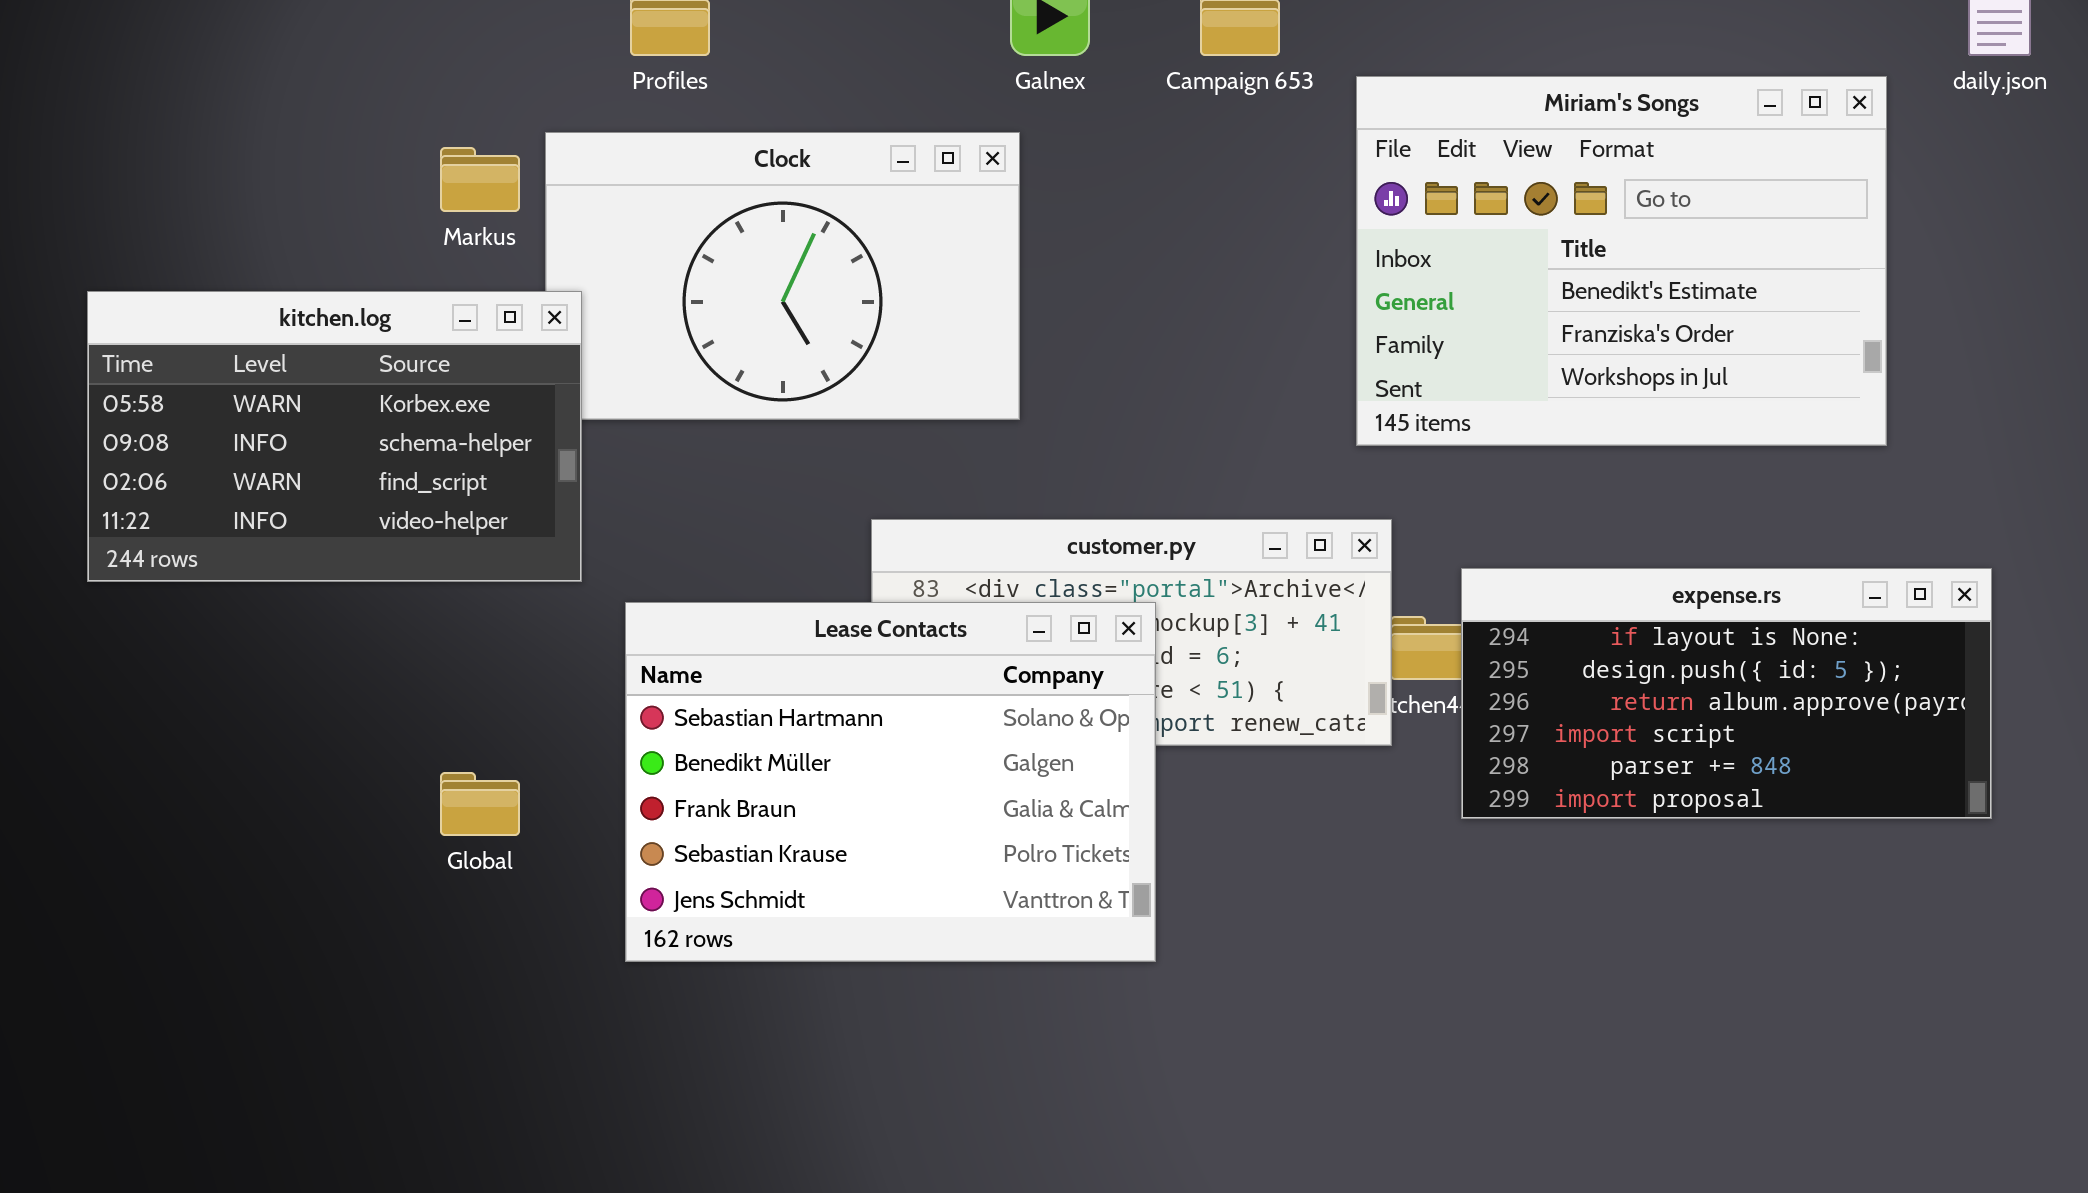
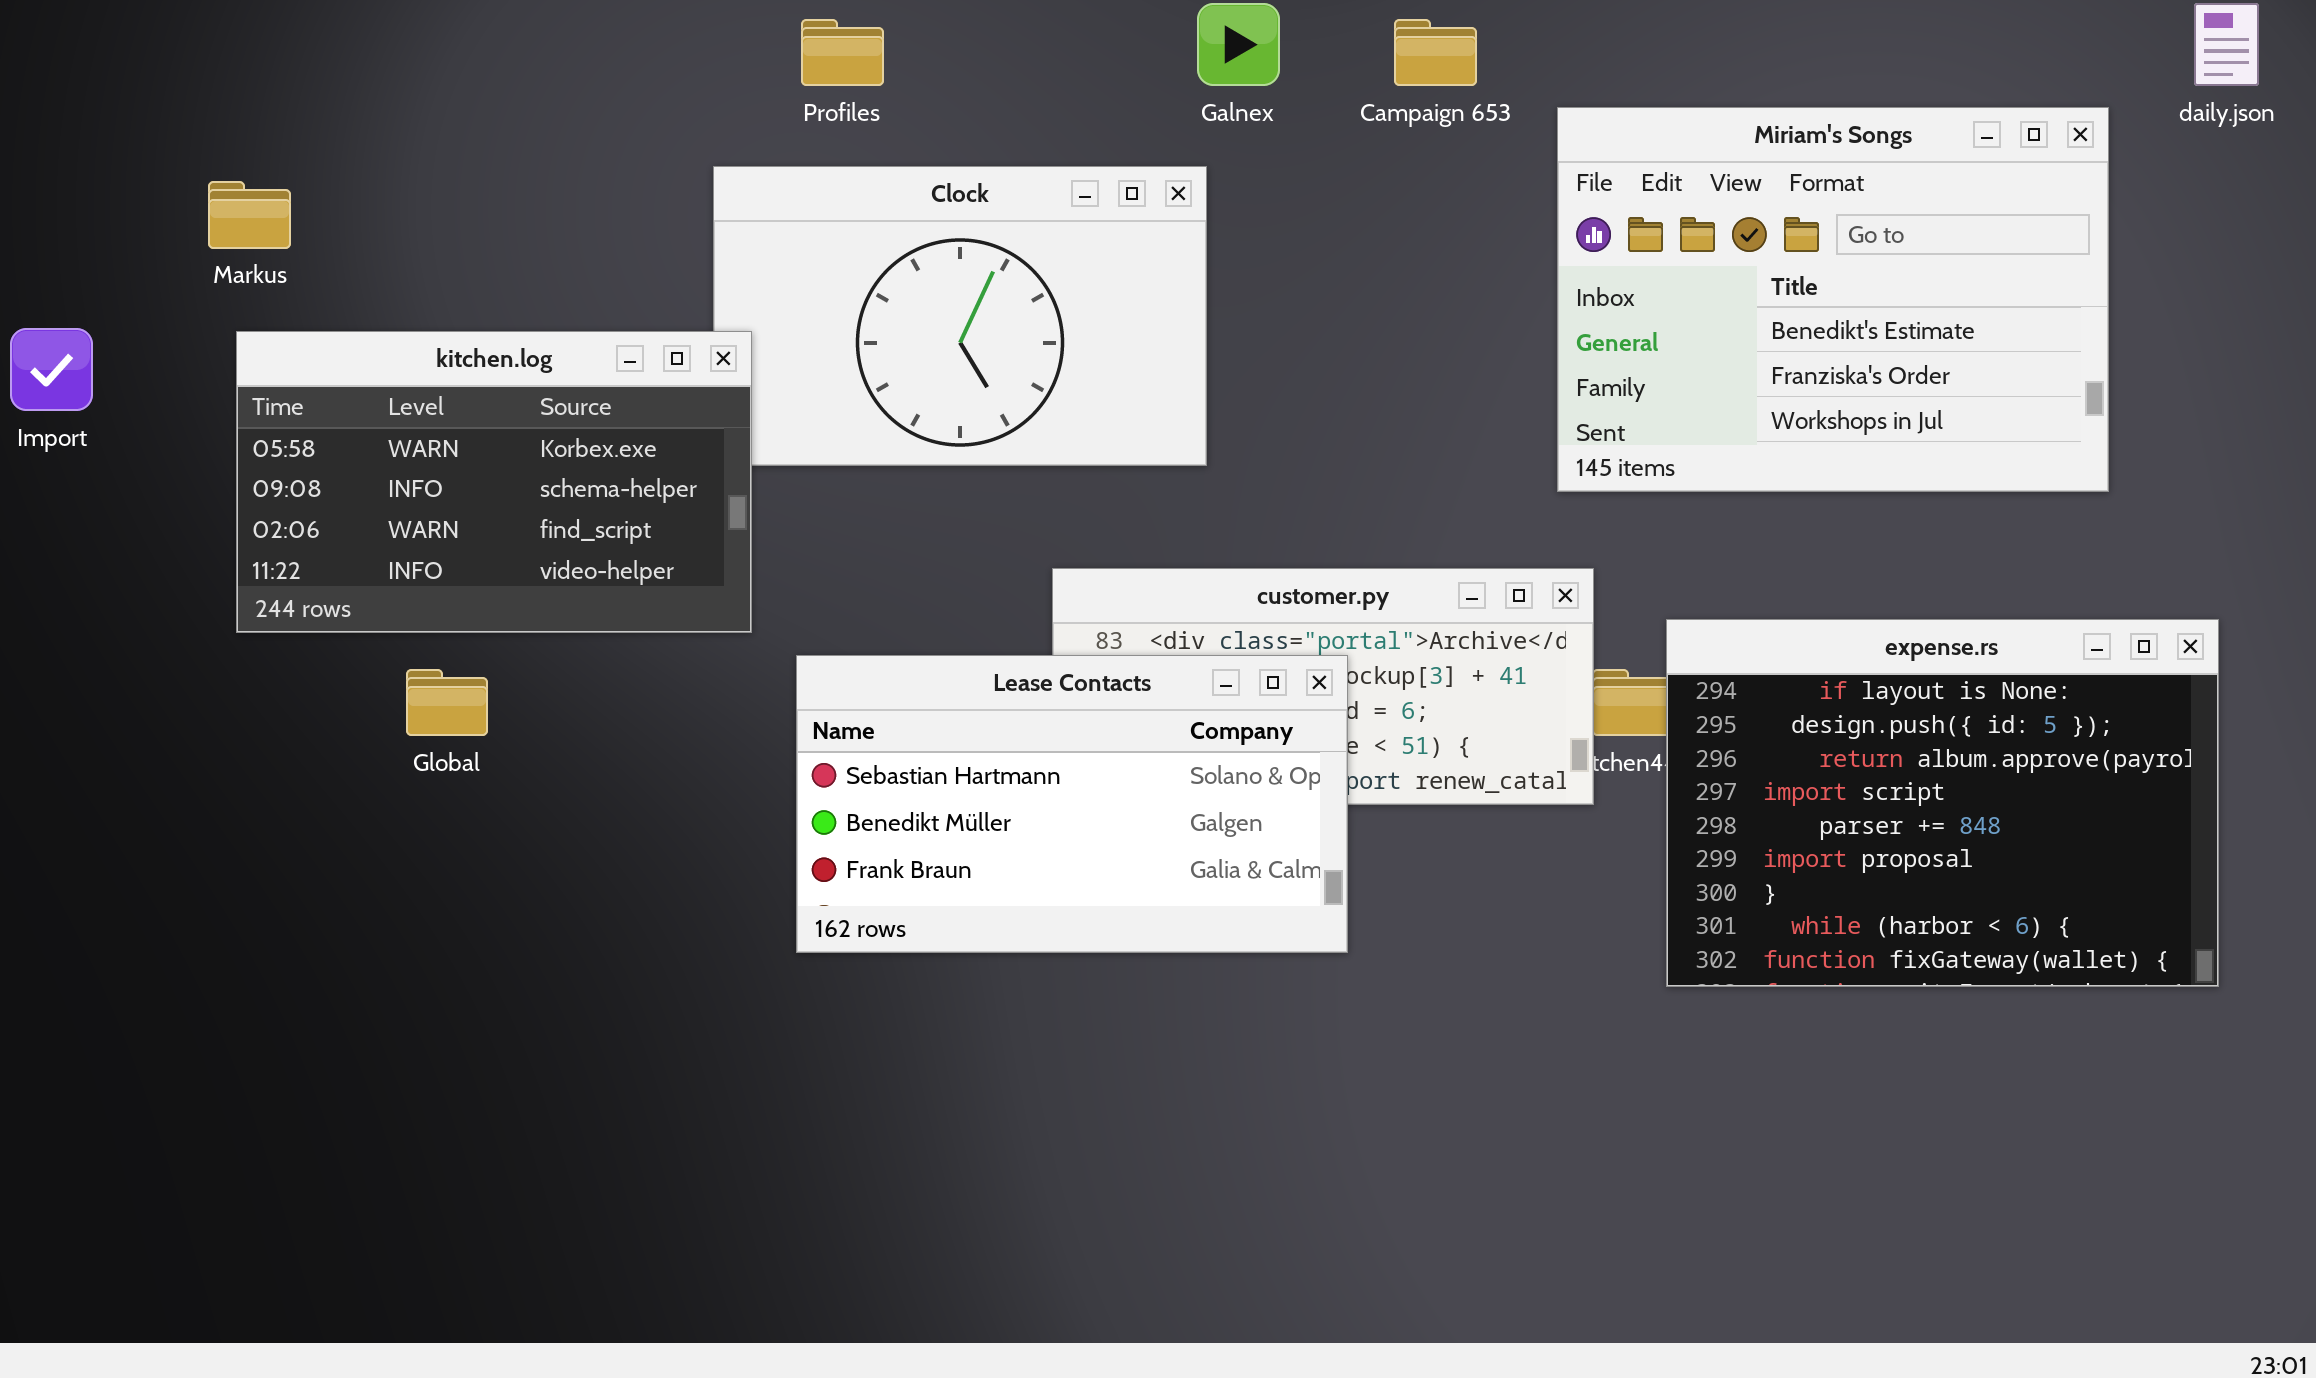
Markus: [440,147,520,212] -> [208,181,291,249], moved
expense.rs: [1461,568,1992,819] -> [1666,619,2219,987], resized
Lease Contacts: [625,602,1156,962] -> [796,655,1348,953], resized
Global: [440,772,520,836] -> [406,669,488,736], moved

